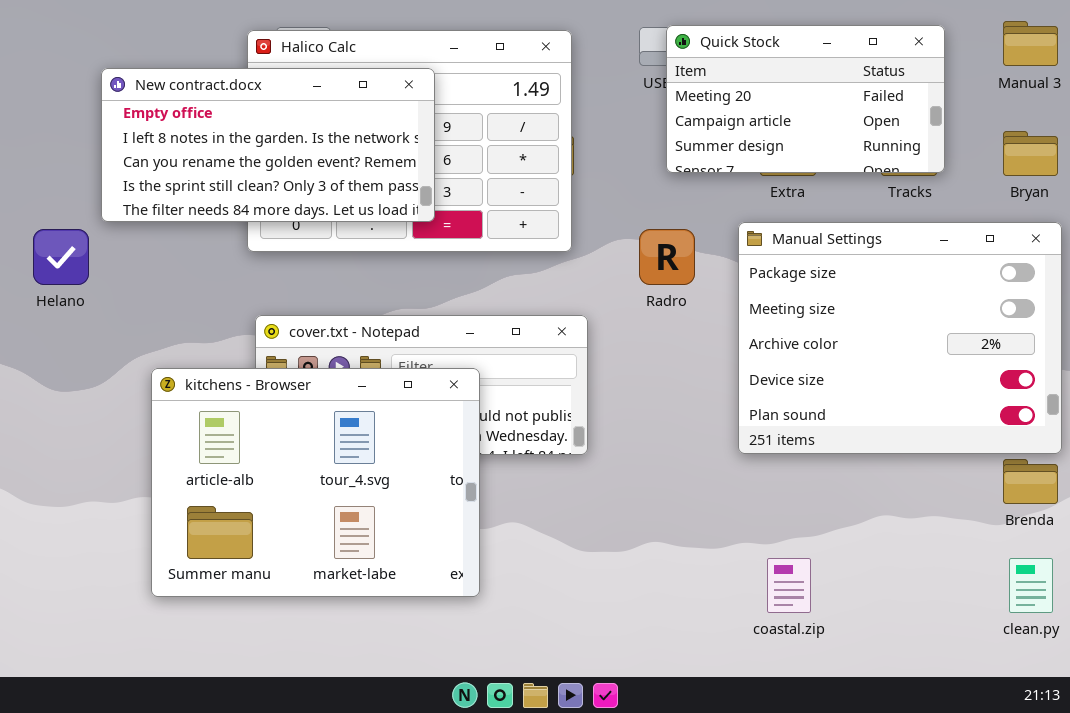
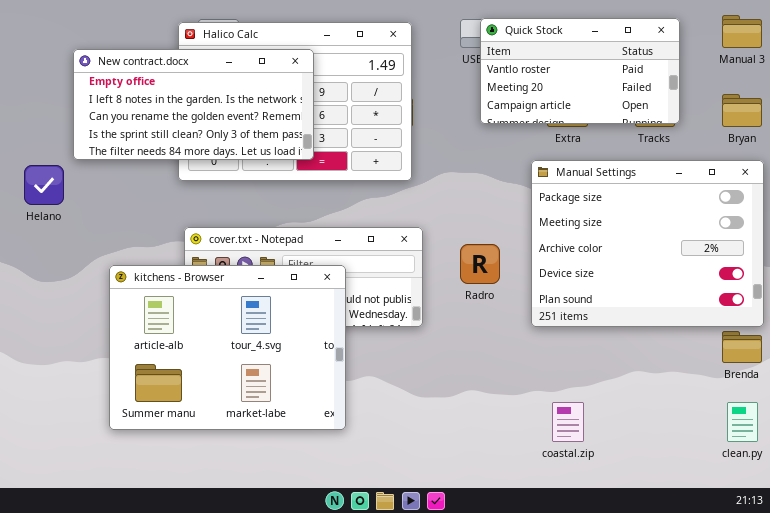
Quick Stock: [666,25,945,173] -> [480,18,680,124], scrolled up 1 row
Radro: [639,229,695,285] -> [460,244,500,284], moved

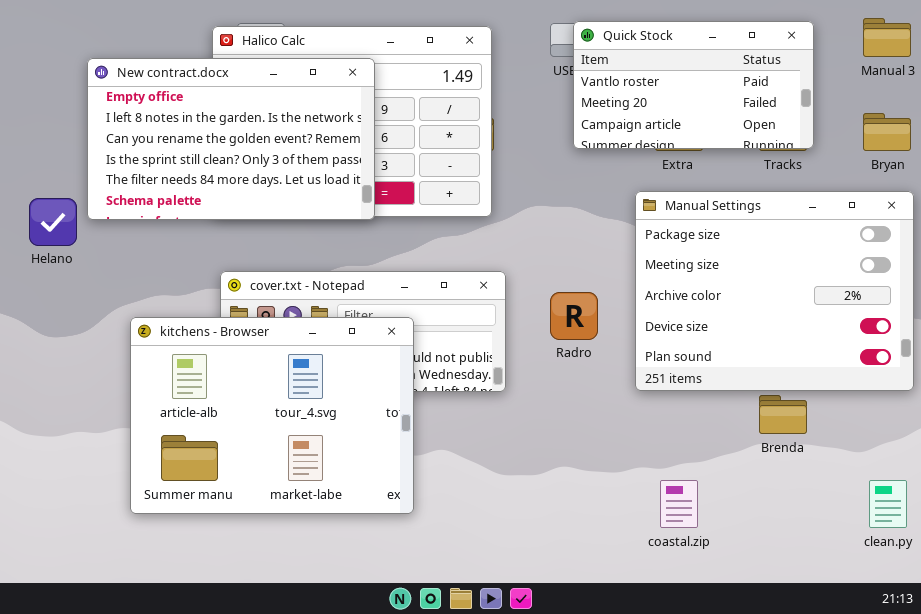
New contract.docx: [73,49,314,160] -> [87,58,375,220], resized
Brenda: [722,331,762,363] -> [759,395,807,434], moved

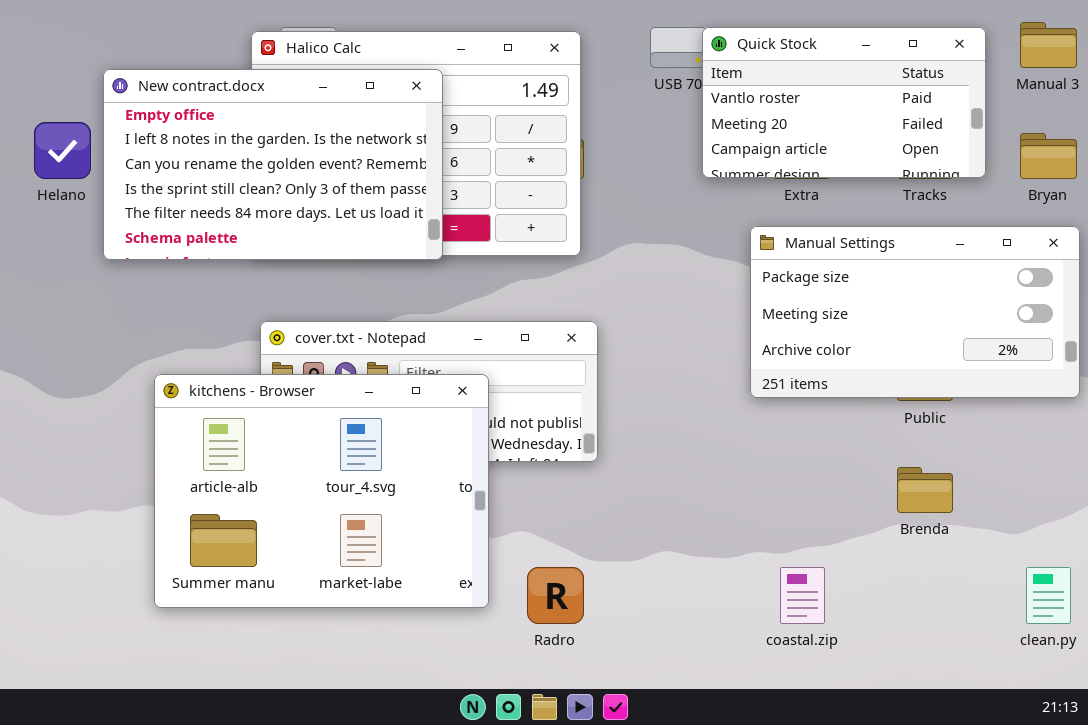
Quick Stock: [573,21,814,149] -> [702,27,986,178], moved
Manual Settings: [635,191,914,391] -> [750,226,1080,398], resized
Helano: [29,198,77,246] -> [34,122,91,179], moved
Radro: [550,292,598,340] -> [527,567,584,624], moved

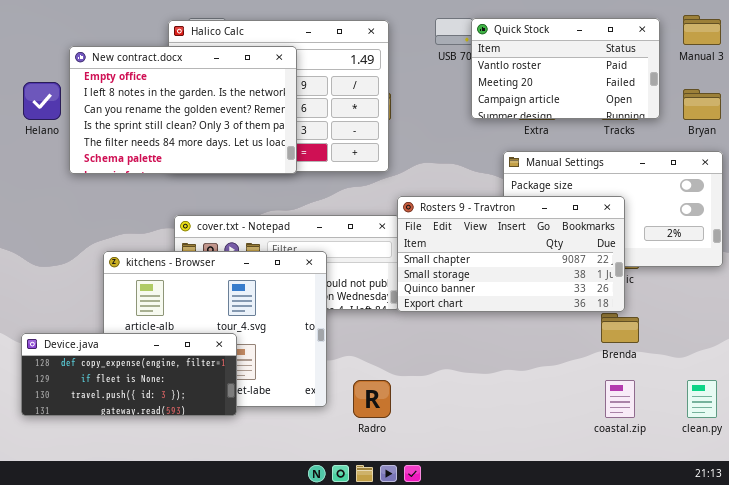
Rosters 9 - Travtron: none -> [397,196,625,312], opened
Device.java: none -> [21,333,237,416], opened
coastal.zip: [780,567,825,624] -> [605,380,635,418], moved

